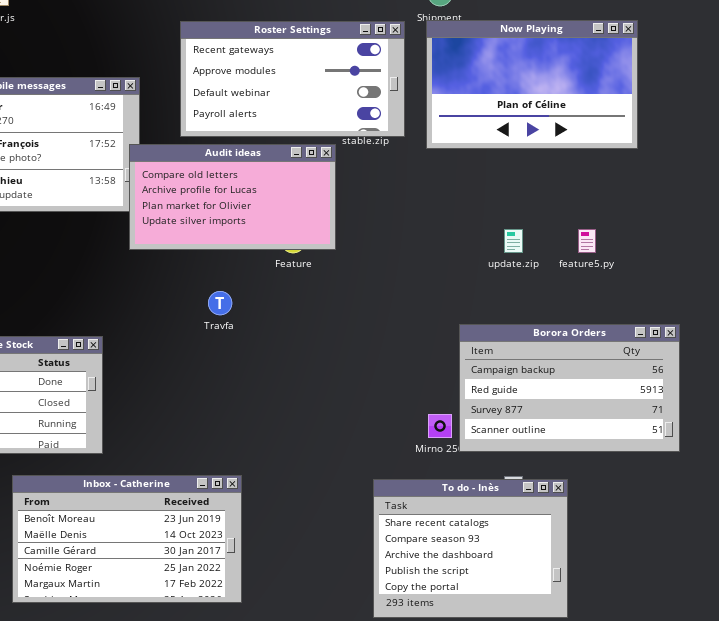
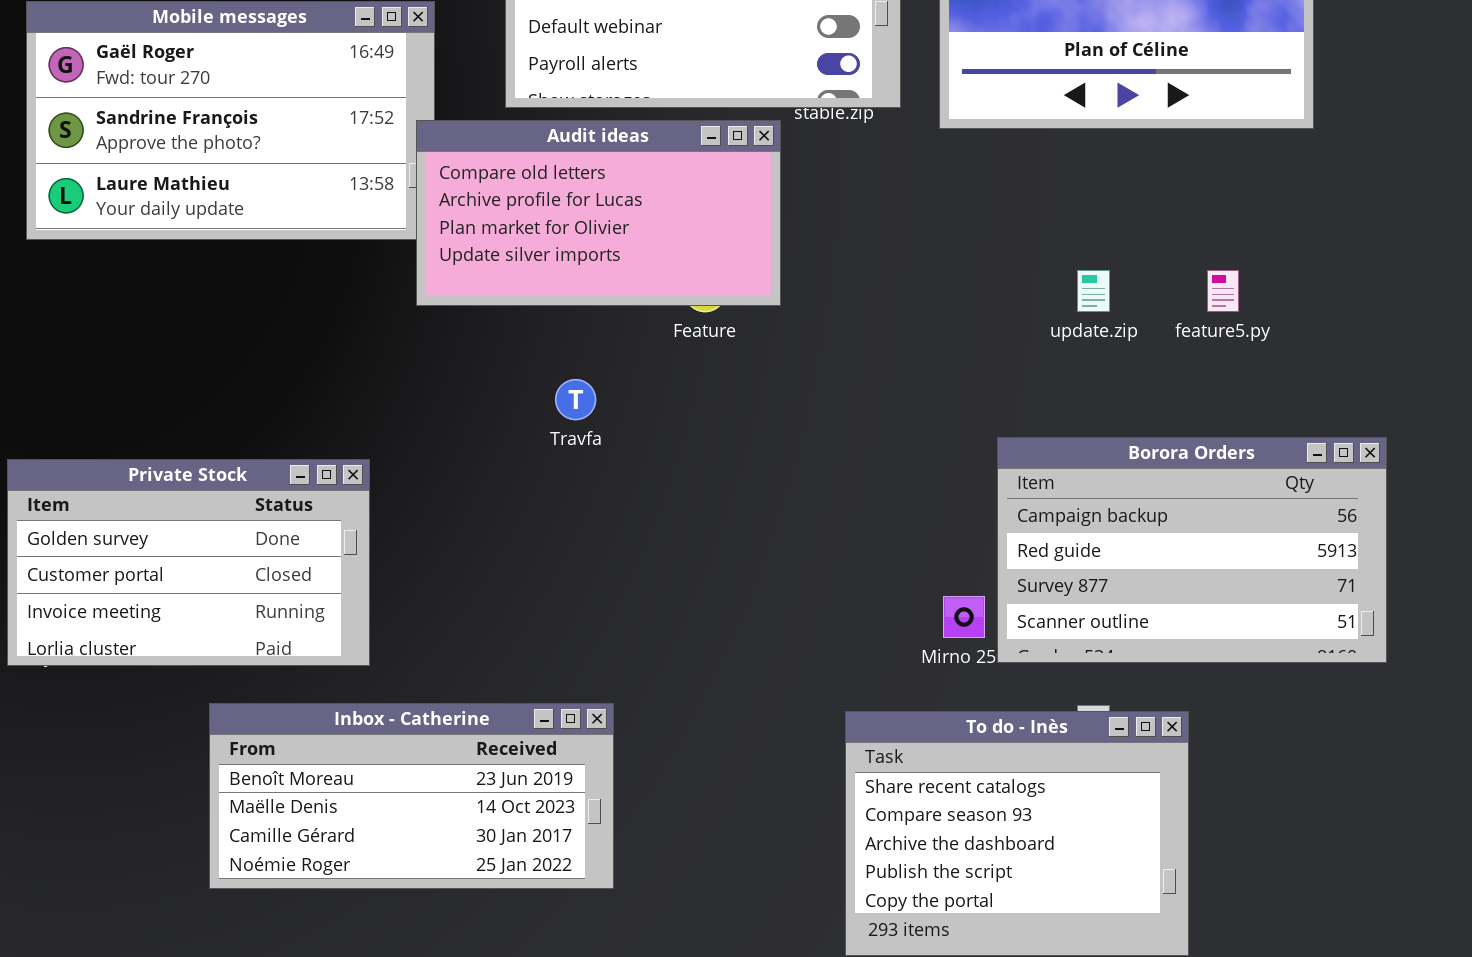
Inbox - Catherine: [12,475,242,603] -> [209,703,614,889], resized

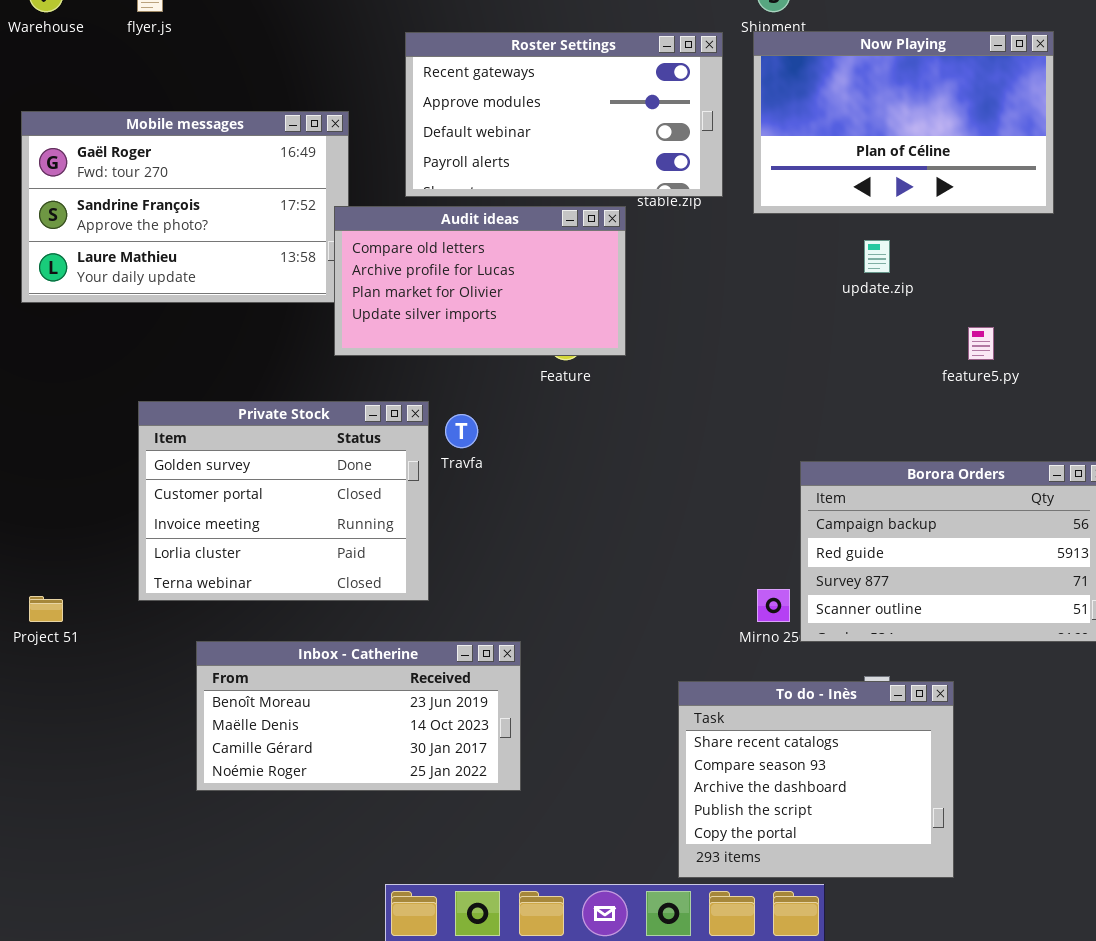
update.zip: [1077,270,1110,312] -> [864,240,890,273], moved
Private Stock: [7,459,370,666] -> [138,401,429,601], moved, resized
Inbox - Catherine: [209,703,614,889] -> [196,641,521,791], moved

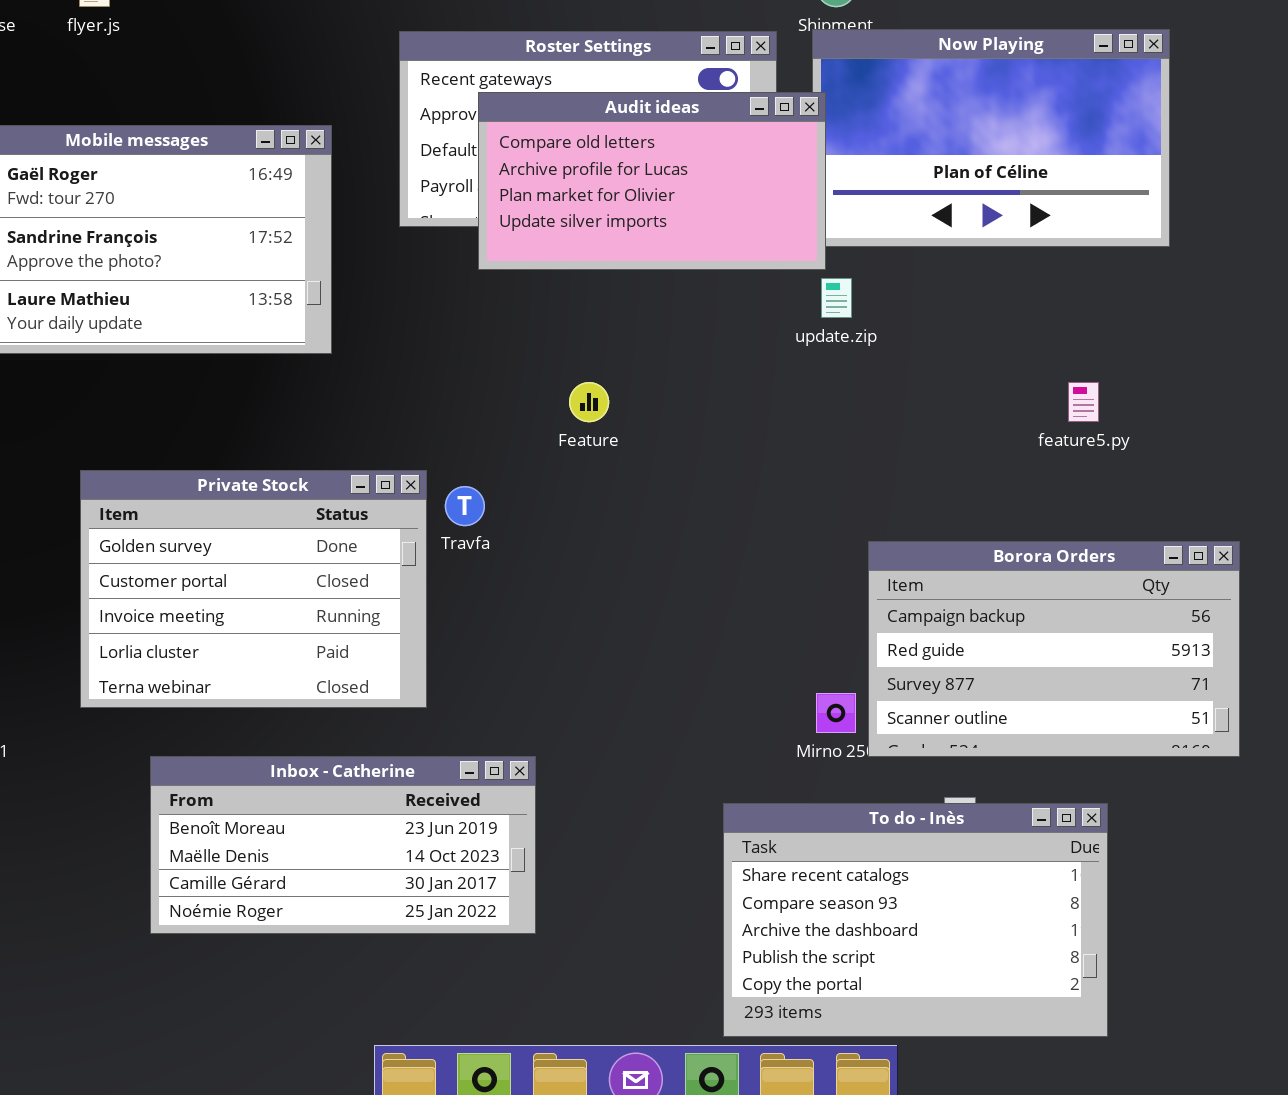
Audit ideas: [334,206,626,356] -> [478,92,826,270], moved
update.zip: [864,240,890,273] -> [821,278,852,318], moved
To do - Inès: [678,681,954,878] -> [723,803,1108,1037], resized

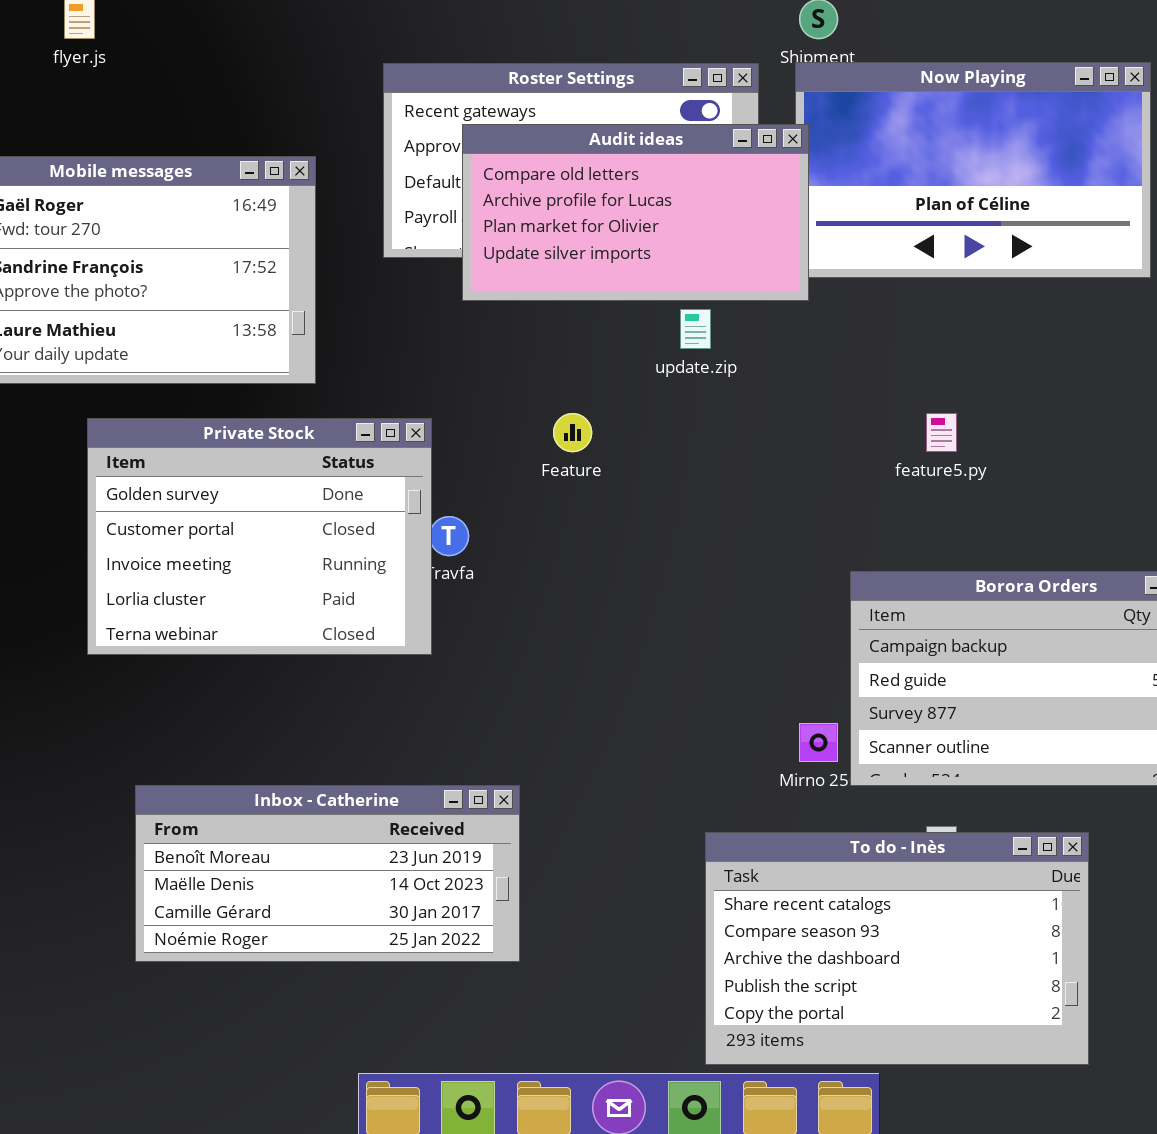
update.zip: [821,278,852,318] -> [680,309,711,349], moved
feature5.py: [1068,382,1099,422] -> [926,413,957,452], moved
Private Stock: [80,470,427,708] -> [87,418,432,655], moved

